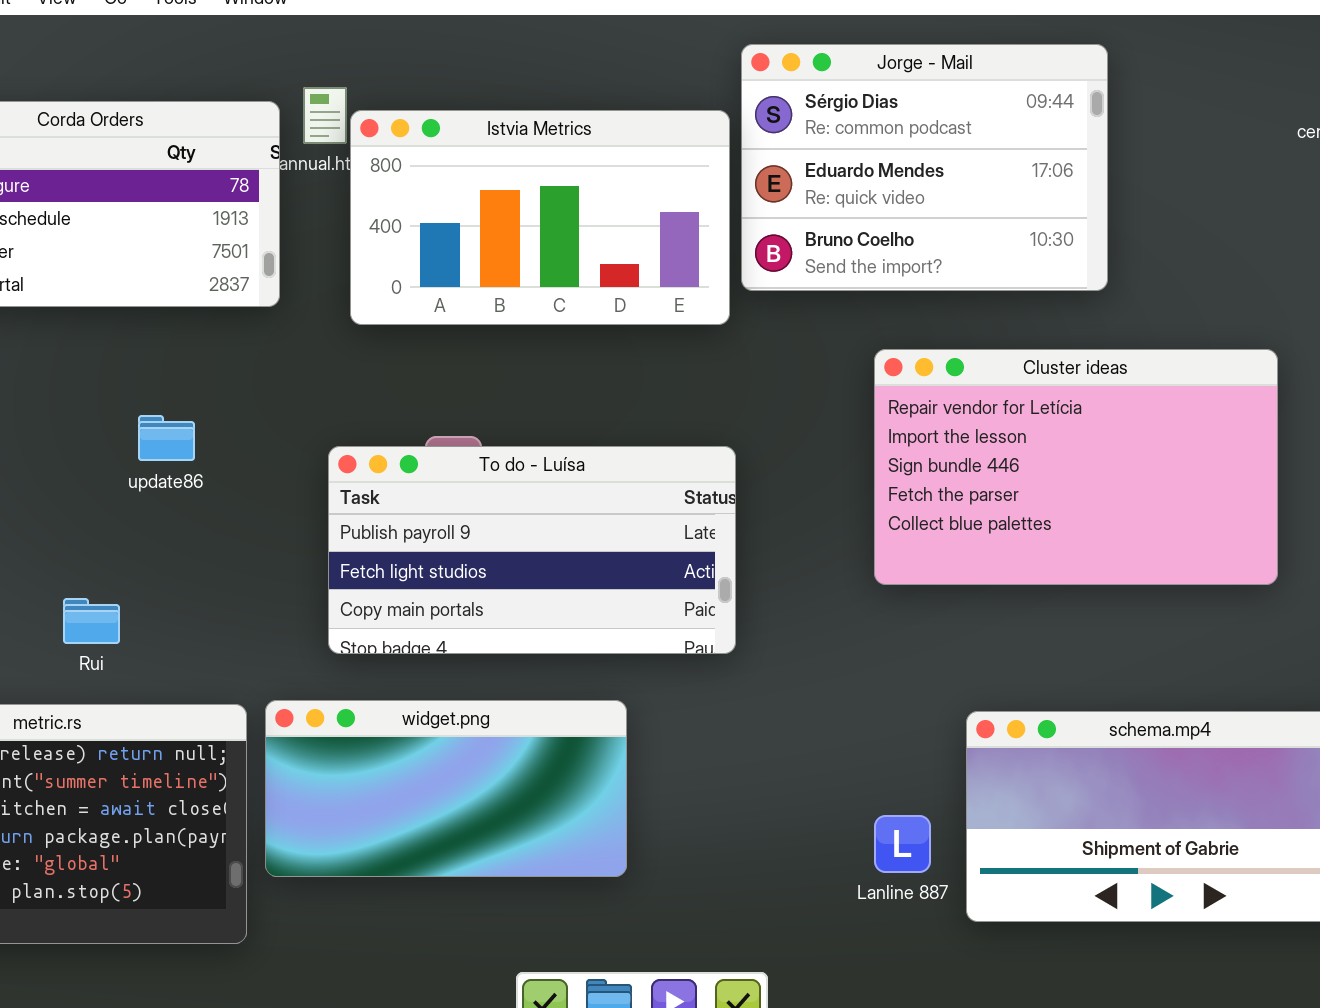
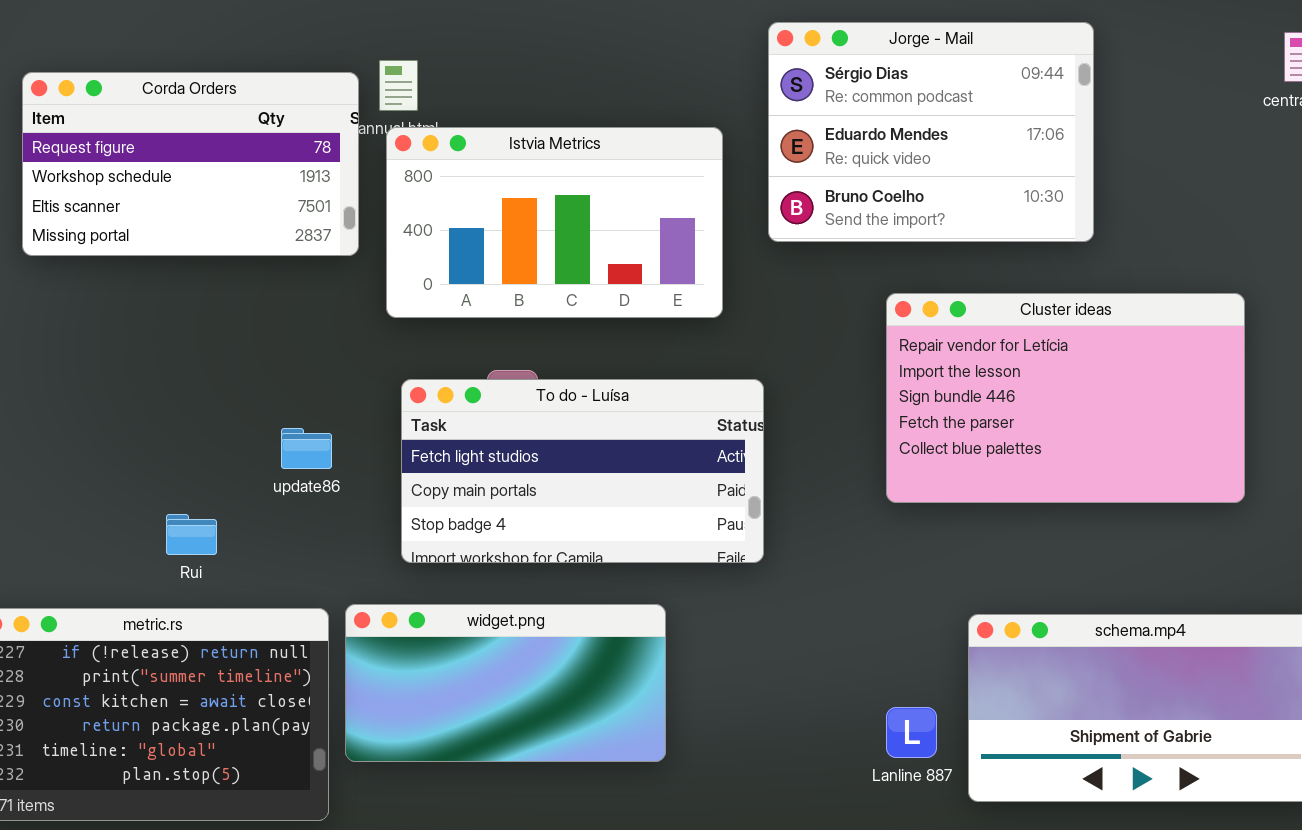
Istvia Metrics: [350,110,730,325] -> [386,127,723,318], moved
update86: [138,415,195,461] -> [281,428,332,469], moved
To do - Luísa: [328,446,736,654] -> [401,379,764,563], scrolled down 1 row

